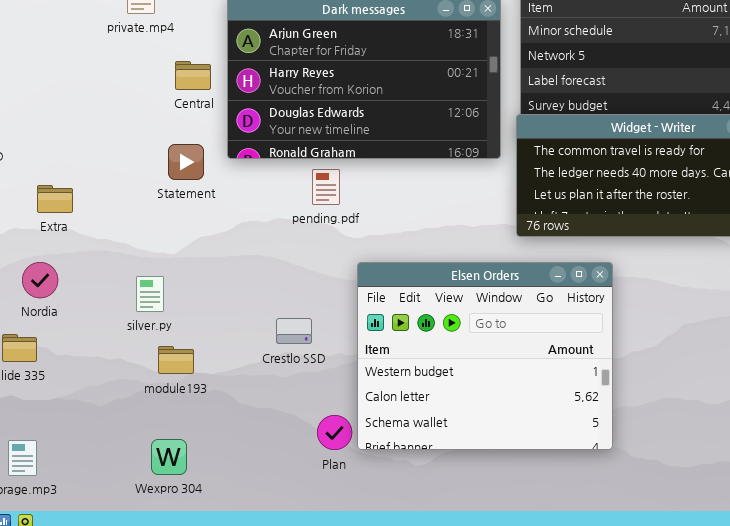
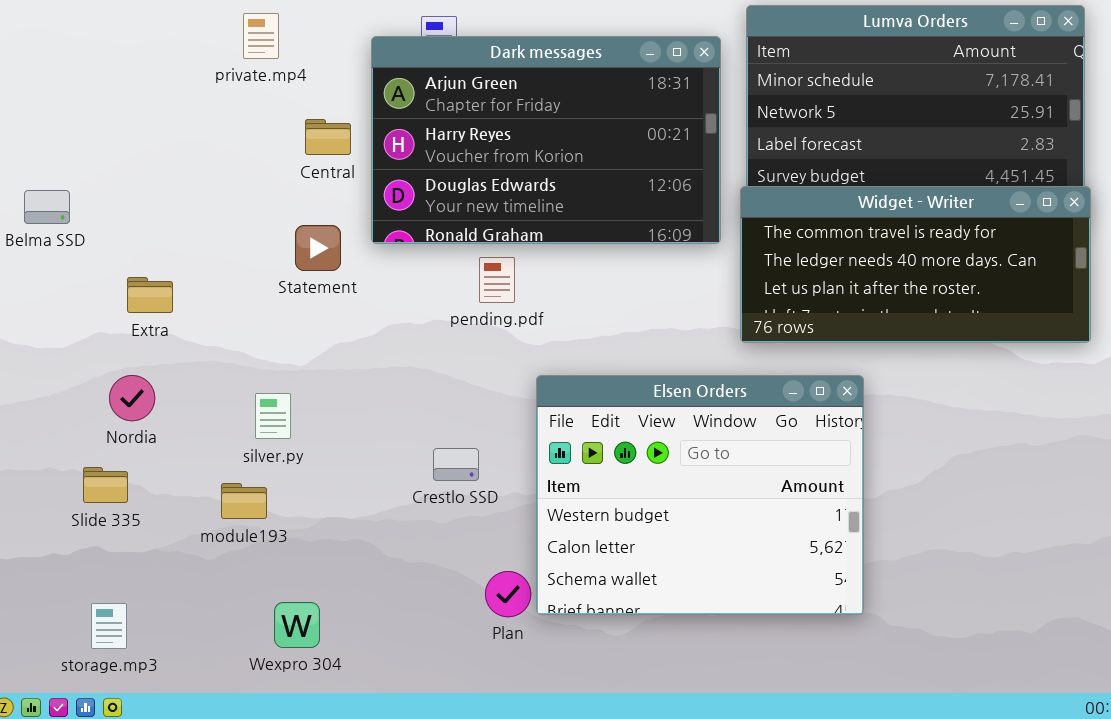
module193: [158,346,194,374] -> [221,483,267,519], moved

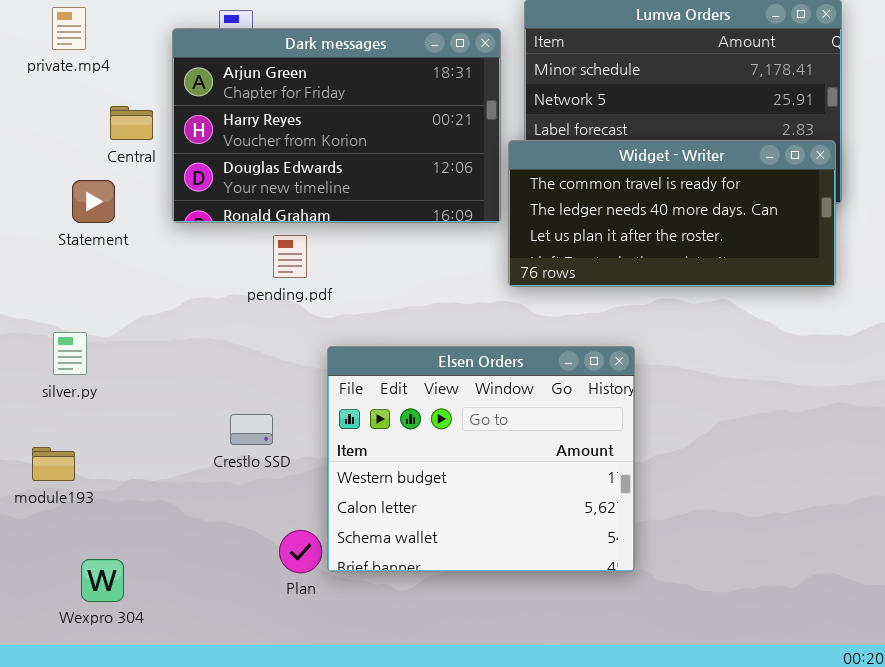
Widget - Writer: [740,186,1091,343] -> [508,140,836,287], moved
Statement: [295,225,341,271] -> [72,180,115,223], moved
silver.py: [255,393,291,439] -> [53,332,87,375], moved

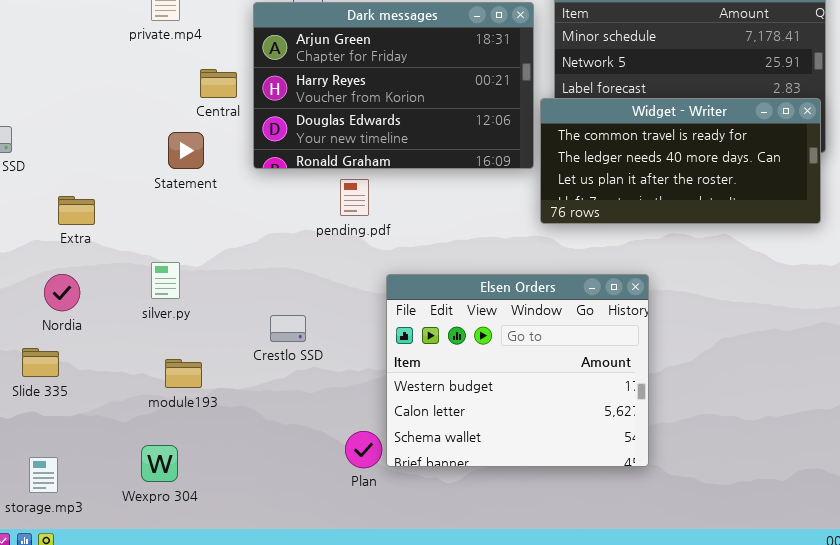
Crestlo SSD: [230,414,273,445] -> [270,315,306,342], moved
module193: [32,447,75,481] -> [165,359,202,388], moved
Wexpro 304: [81,559,124,602] -> [141,445,178,482], moved

